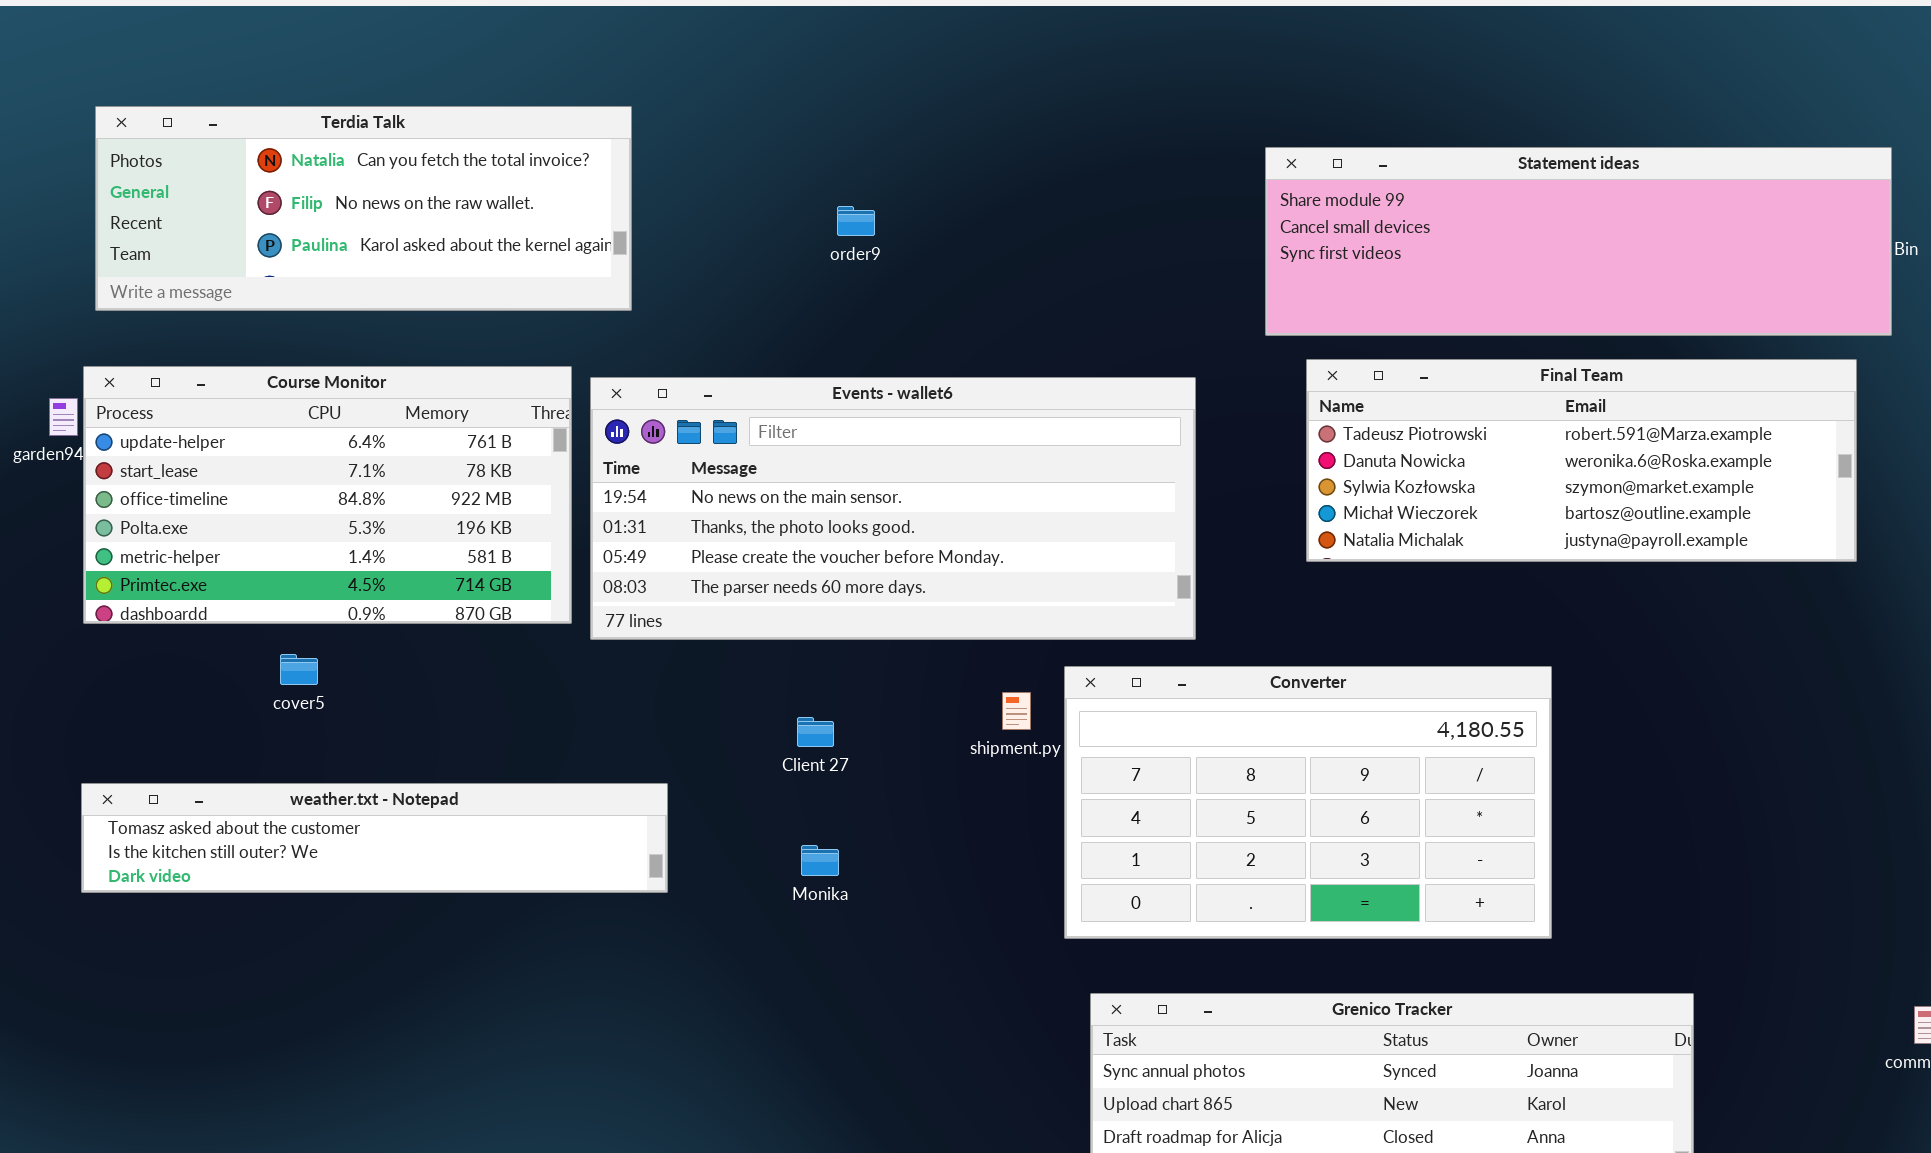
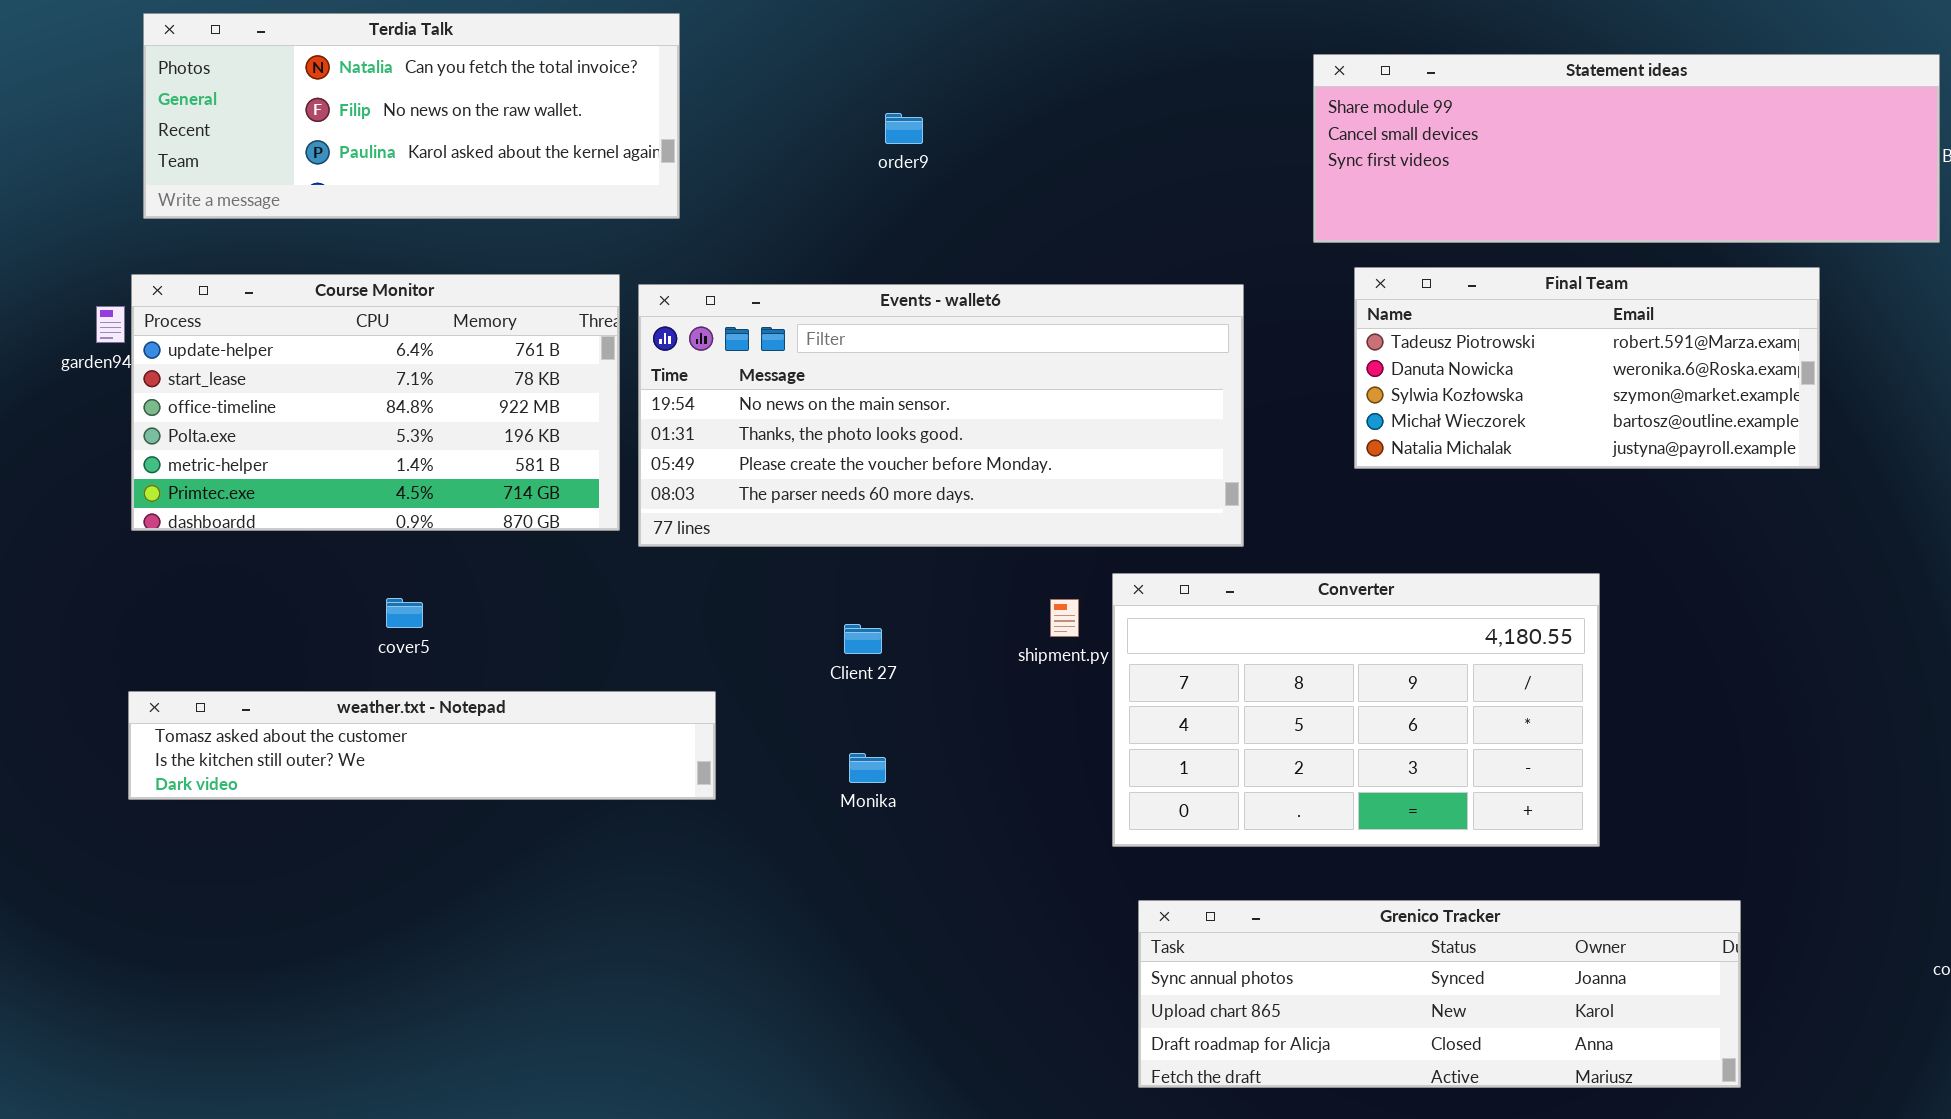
Final Team: [1306,359,1857,562] -> [1354,267,1820,469], resized
cover5: [280,654,318,685] -> [386,598,423,628], moved

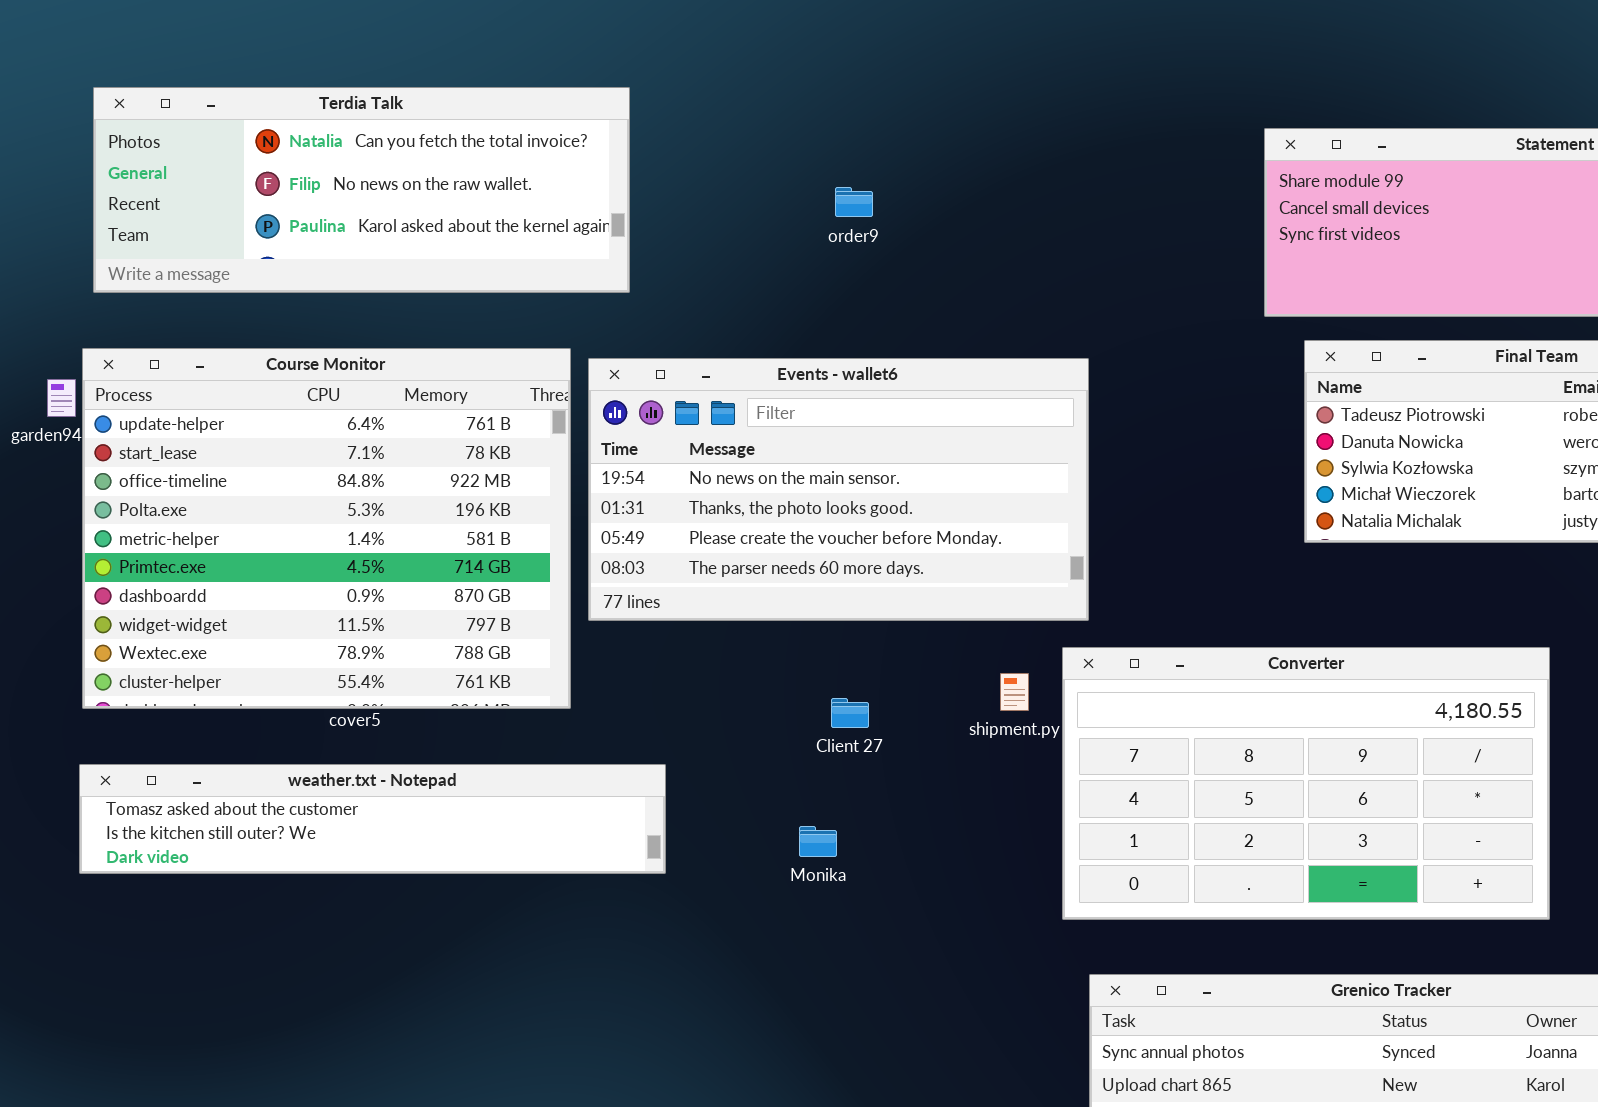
Course Monitor: [131,274,620,531] -> [82,348,571,709], resized
Events - wallet6: [638,284,1244,547] -> [588,358,1089,621], resized
Client 27: [844,624,882,654] -> [831,698,869,728], moved

